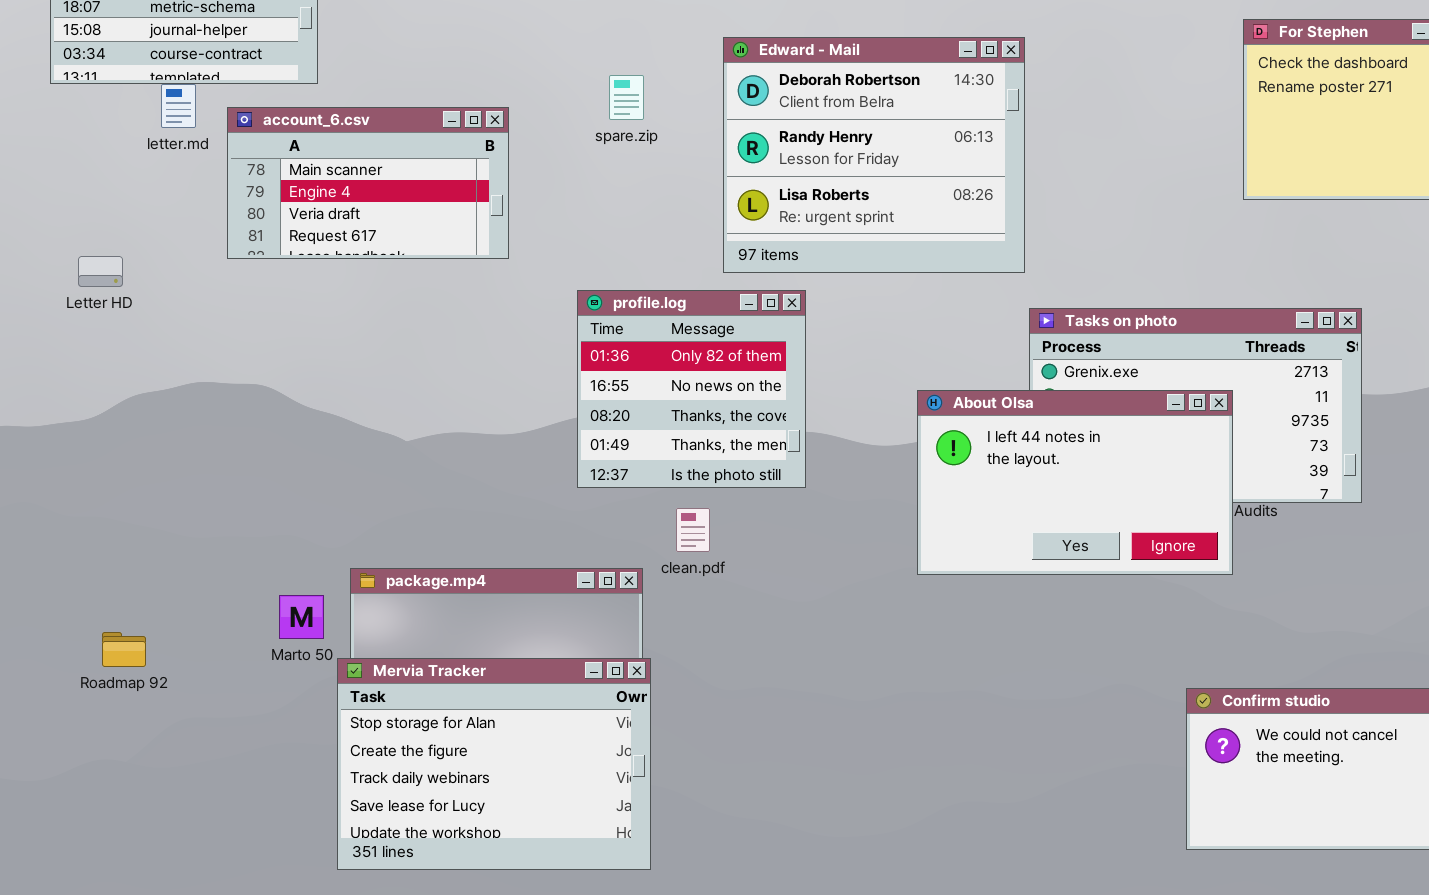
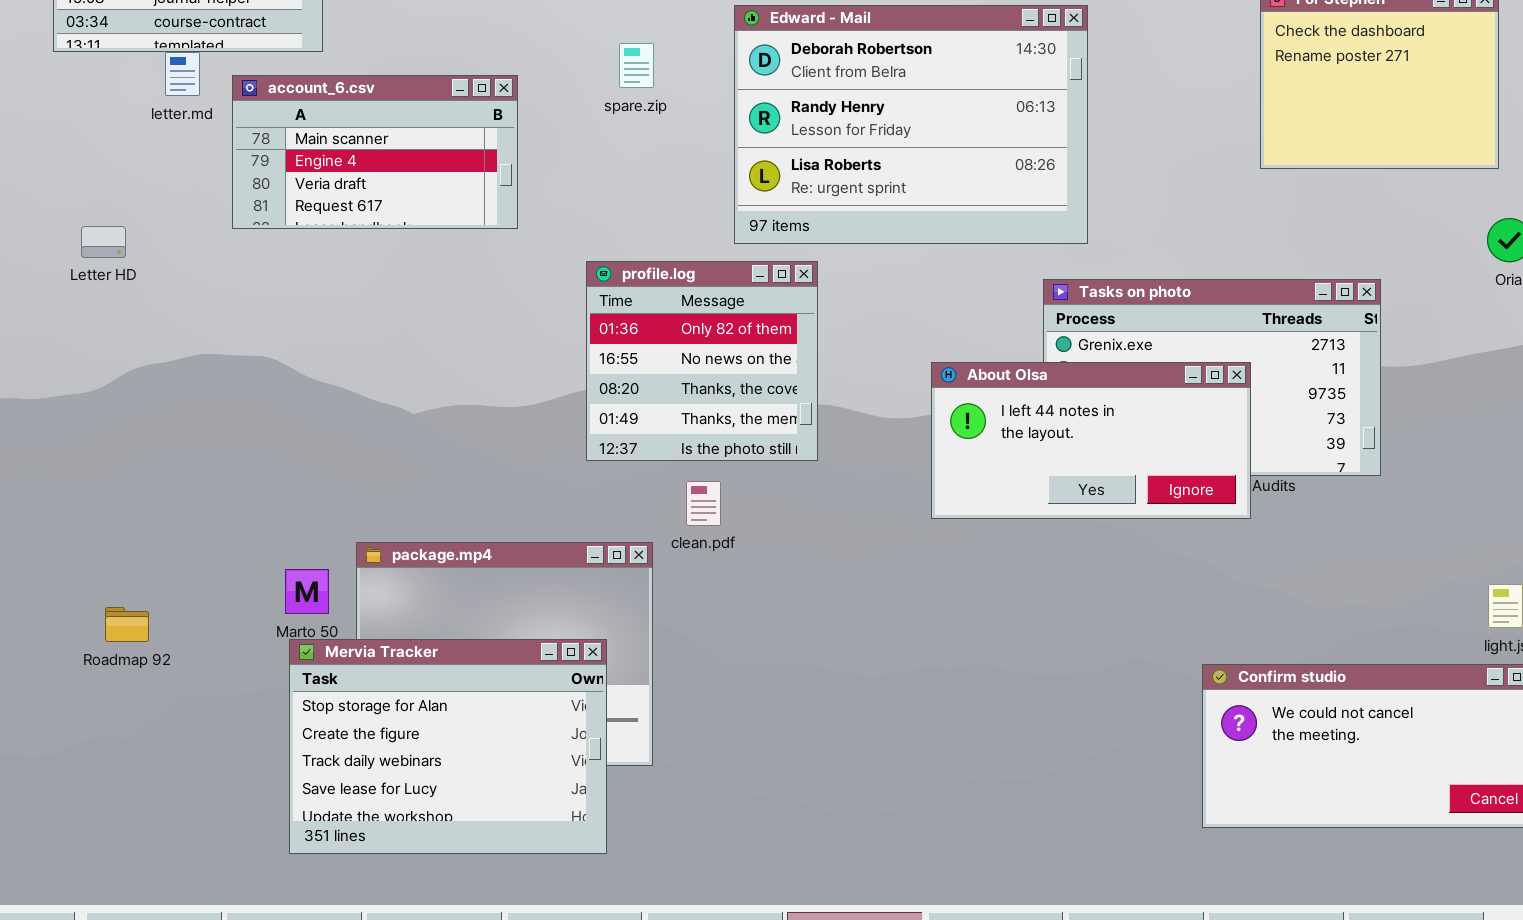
Edward - Mail: [723,37,1025,273] -> [734,5,1088,244], resized
About Olsa: [917,390,1233,575] -> [931,362,1251,519], resized
Mervia Tracker: [337,658,651,870] -> [289,639,607,854], moved

